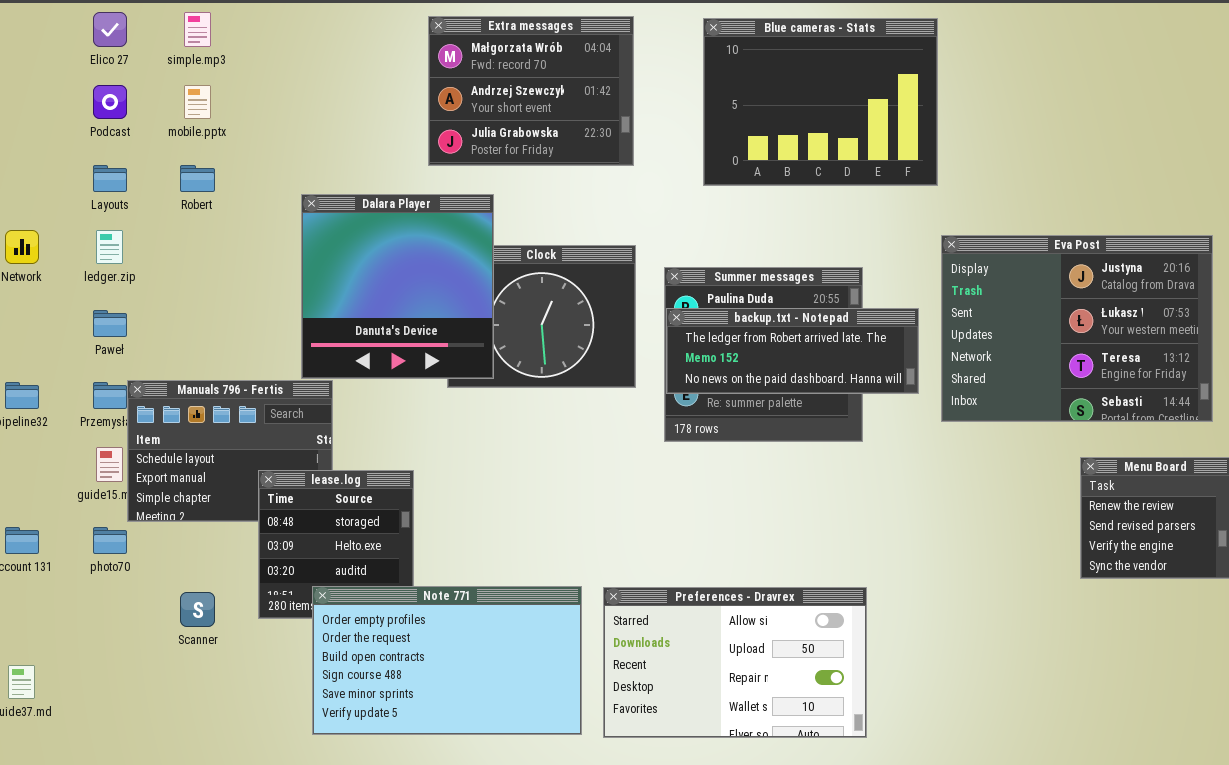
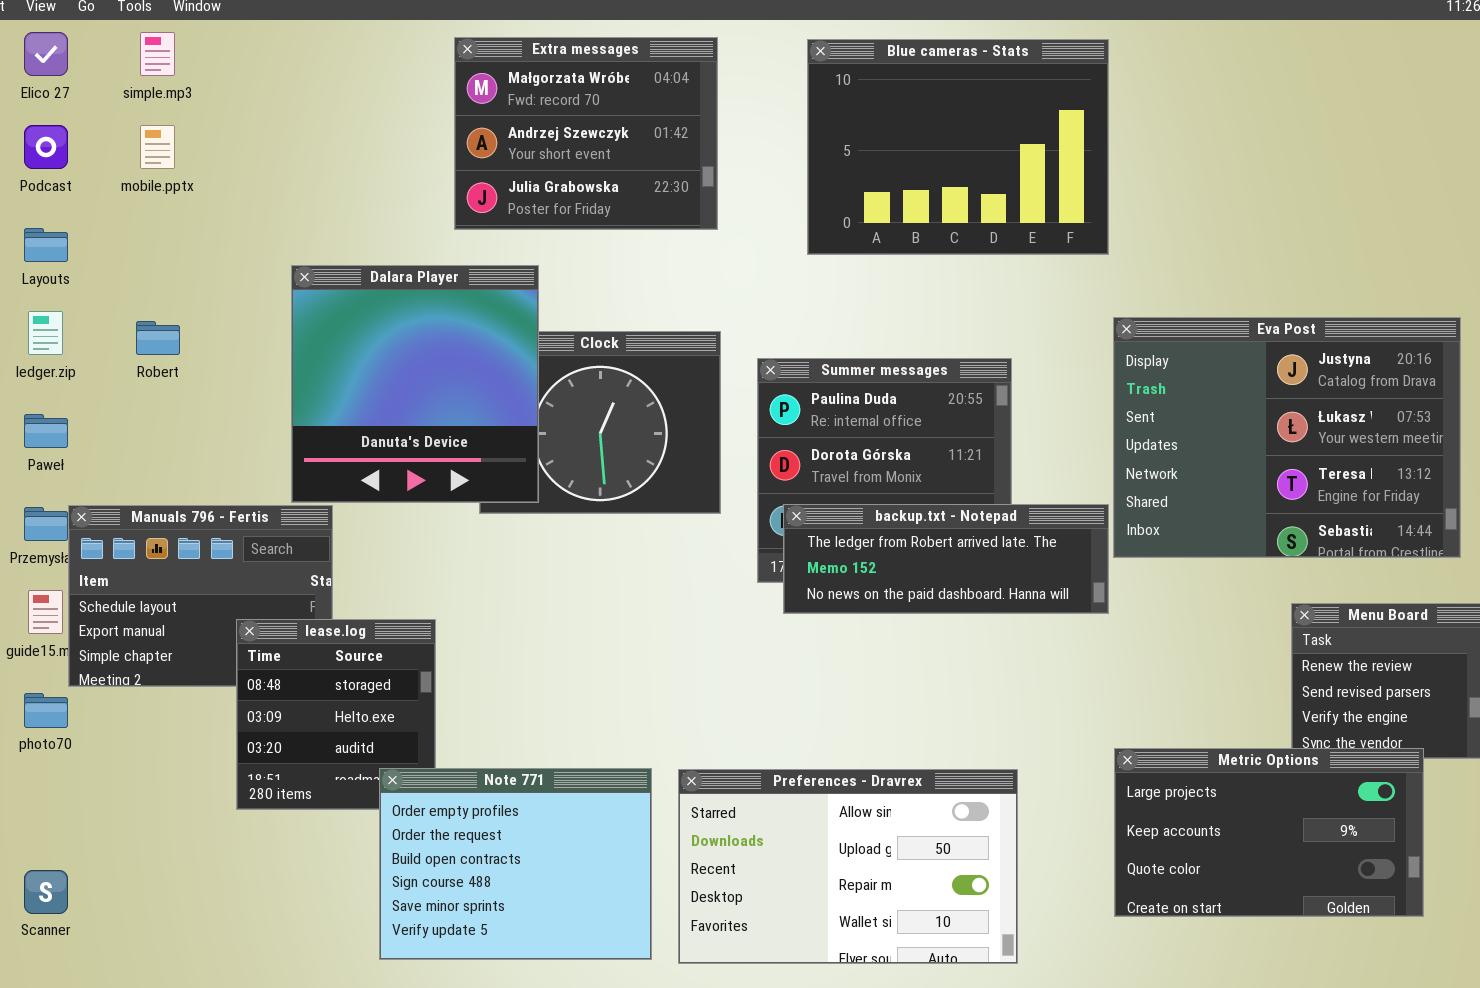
Robert: [180,165,215,192] -> [136,321,180,355], moved
backup.txt - Notepad: [666,308,919,394] -> [783,504,1109,614], moved
Metric Options: none -> [1114,748,1424,917], opened
Note 771: [312,586,582,735] -> [379,768,652,960], resized
Scanner: [180,592,215,627] -> [24,870,68,914], moved

